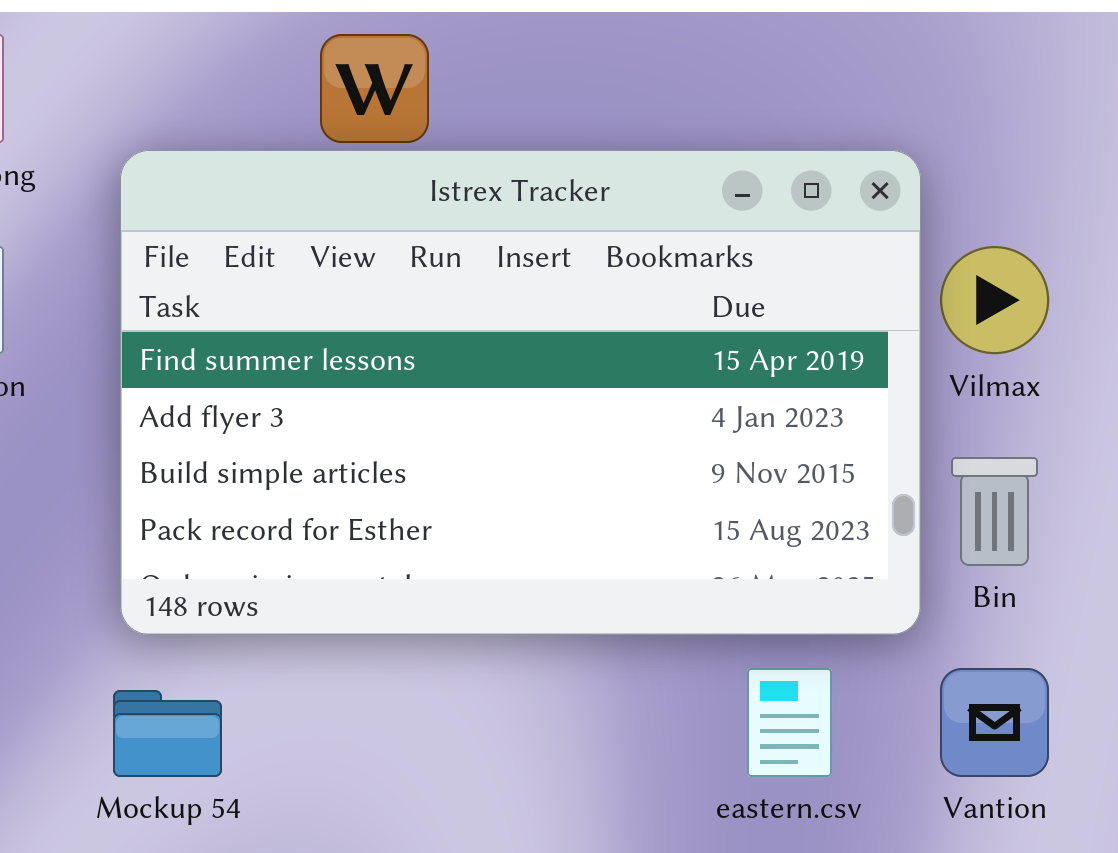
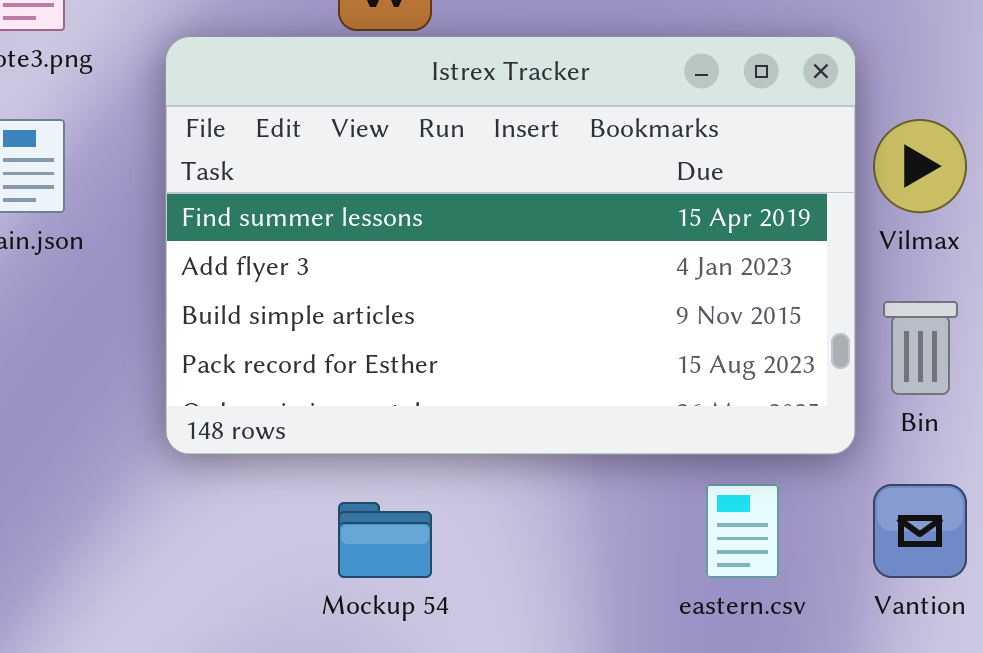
Mockup 54: [113,690,222,777] -> [338,502,432,578], moved

